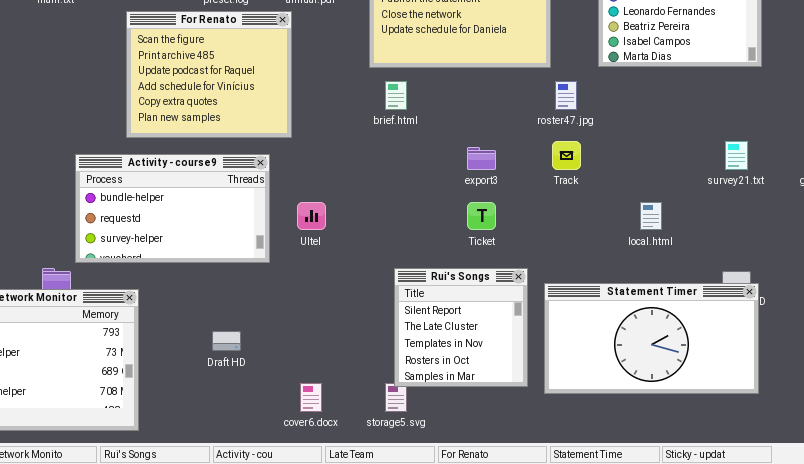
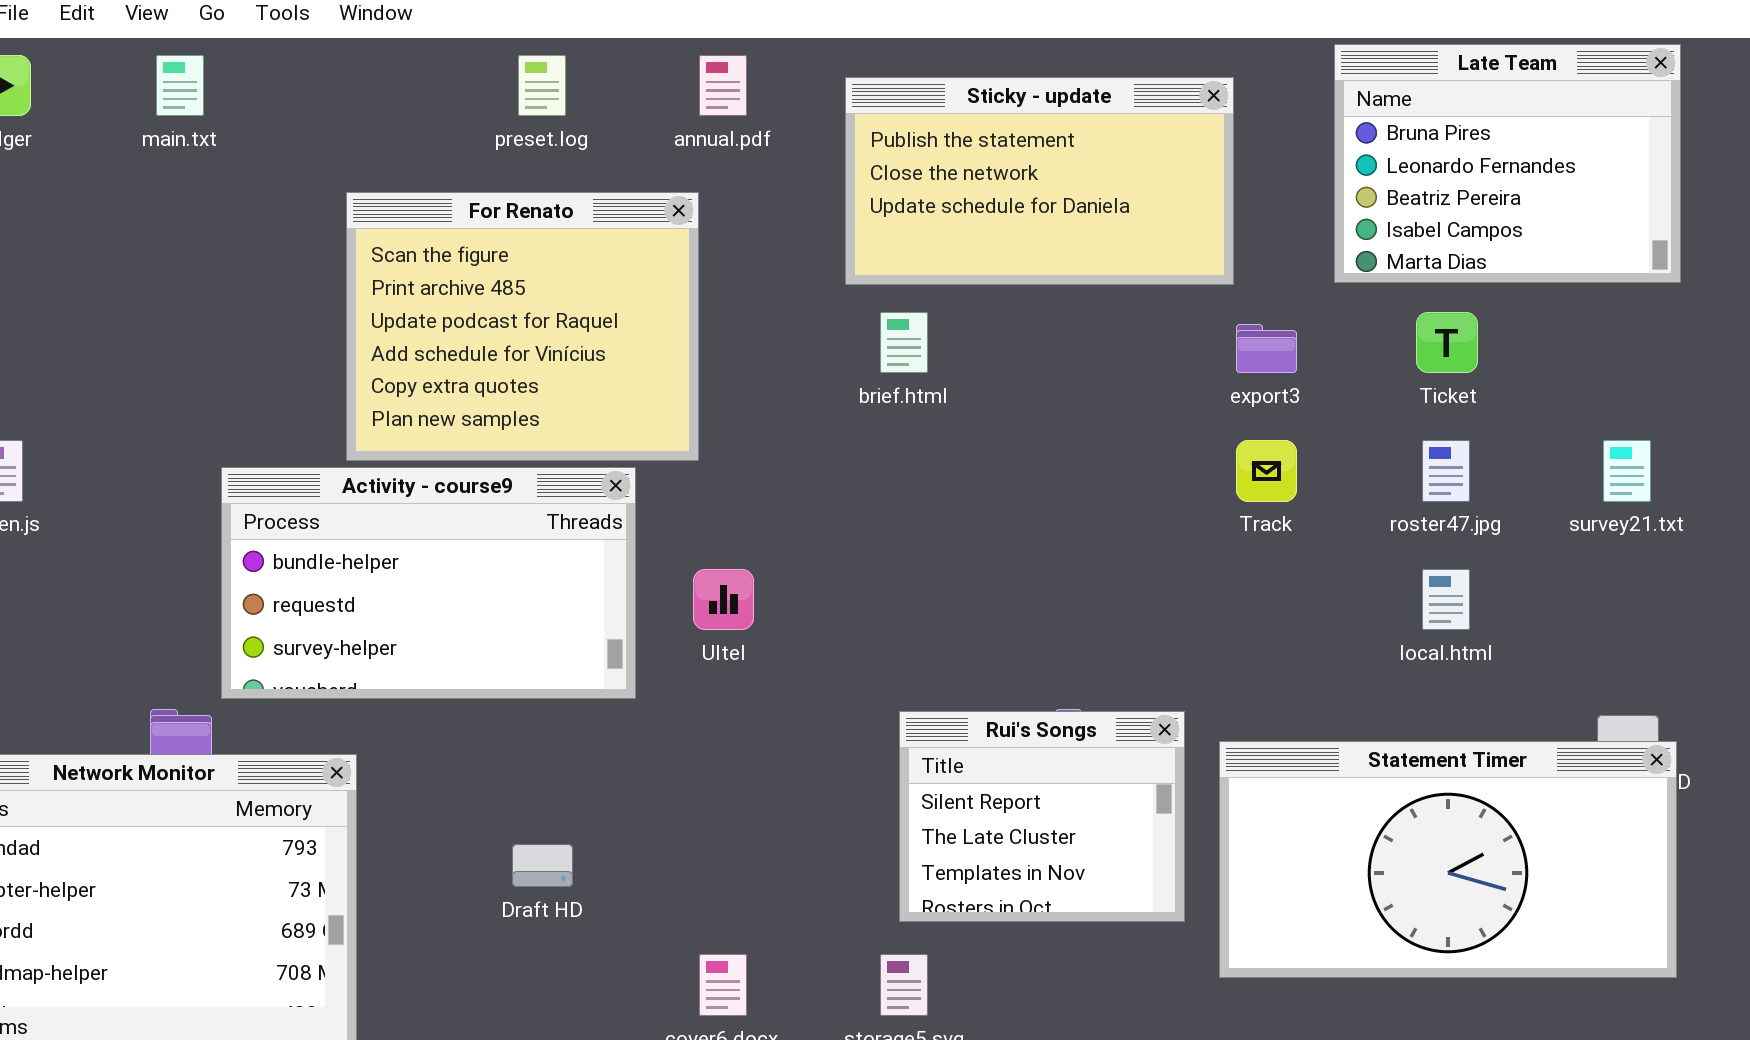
For Renato: [126,11,292,138] -> [346,192,699,461], moved
roster47.jpg: [555,81,577,110] -> [1422,440,1470,502], moved
export3: [467,147,496,170] -> [1236,324,1297,373], moved
Ticket: [467,202,496,230] -> [1416,312,1478,373], moved
Rui's Songs: [394,268,528,387] -> [899,711,1185,922], resized

